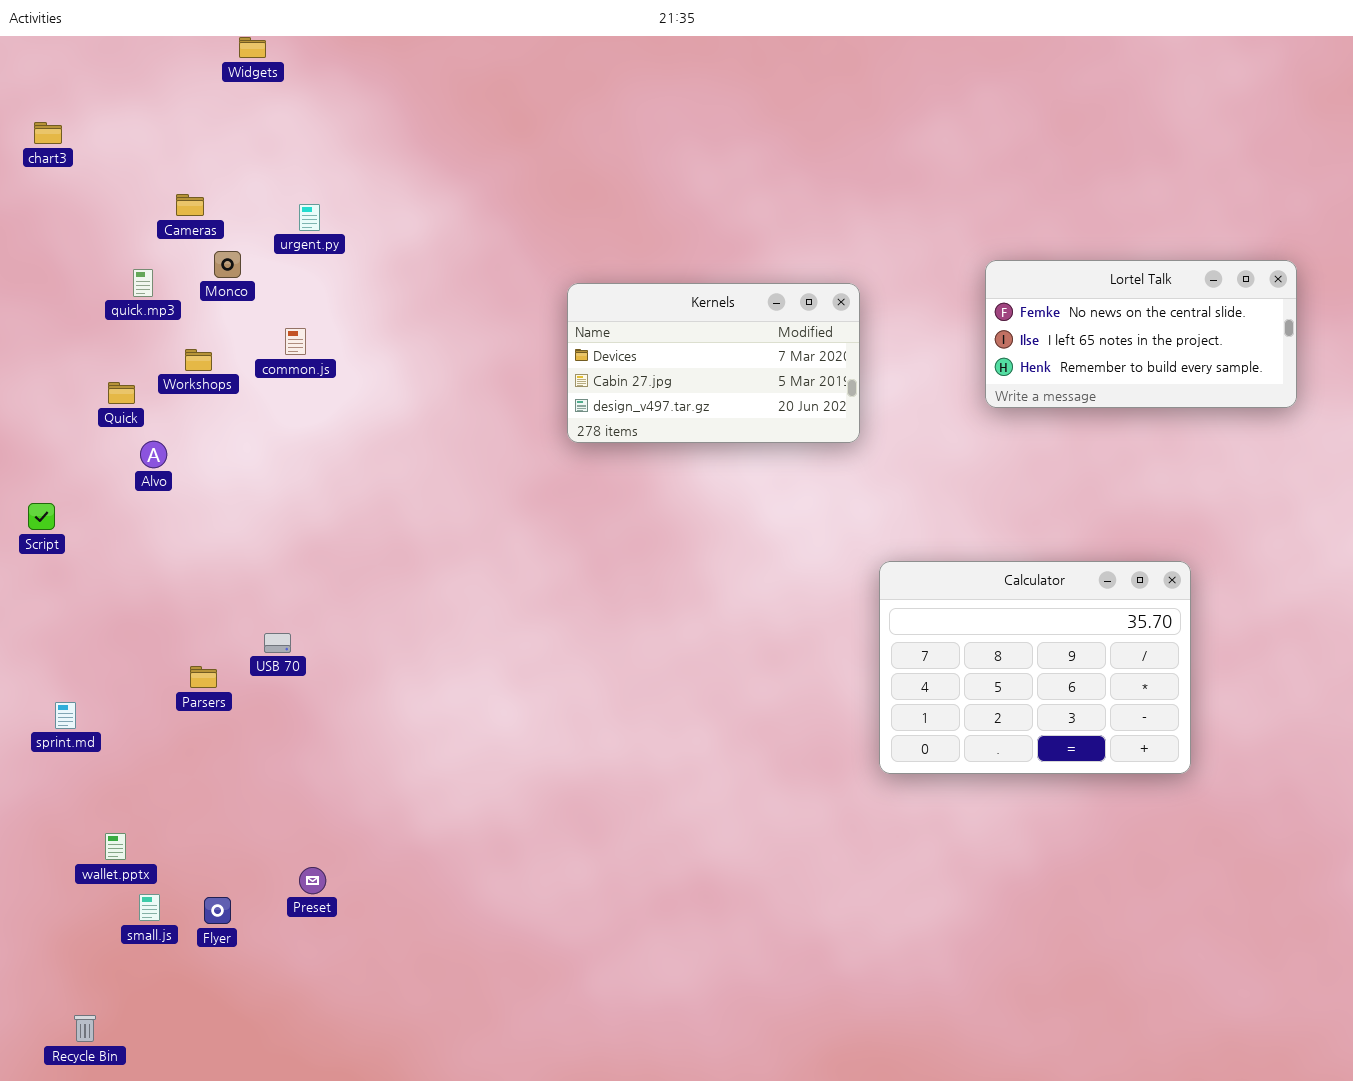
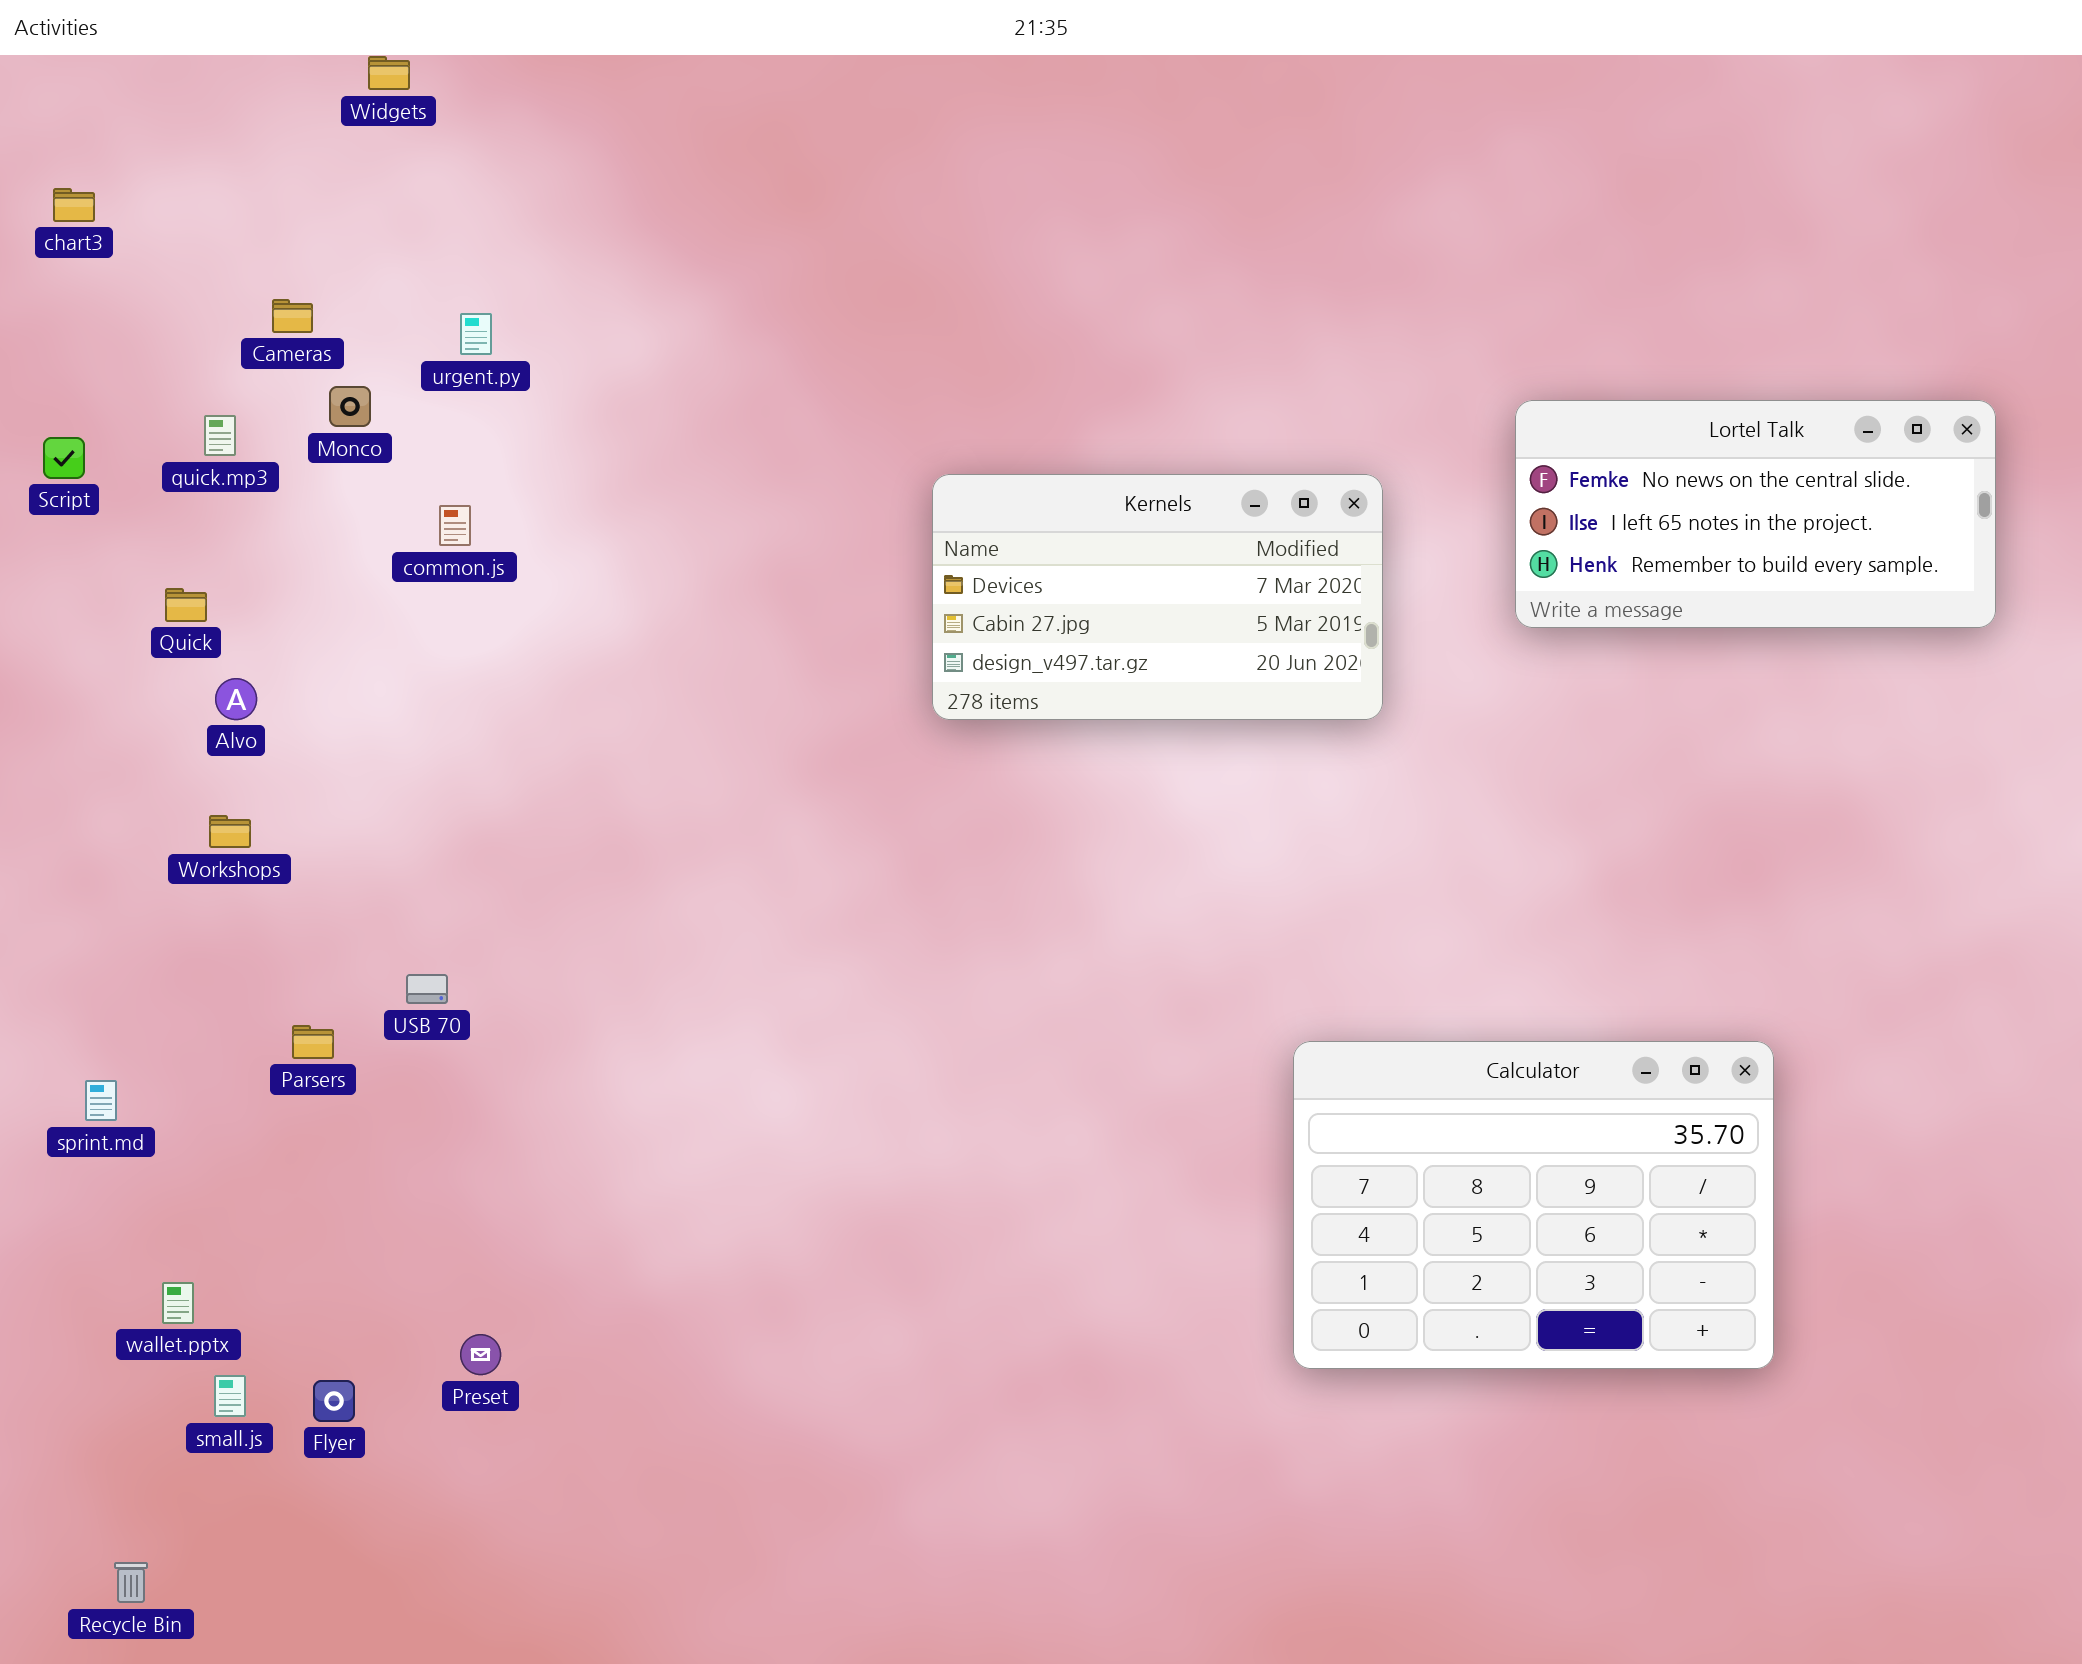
Kernels: [567,283,860,443] -> [932,474,1383,720], moved
Workshops: [185,349,212,371] -> [209,815,251,848], moved
Script: [28,503,55,530] -> [43,437,85,479], moved
Calculator: [879,561,1191,774] -> [1293,1041,1774,1369], moved

